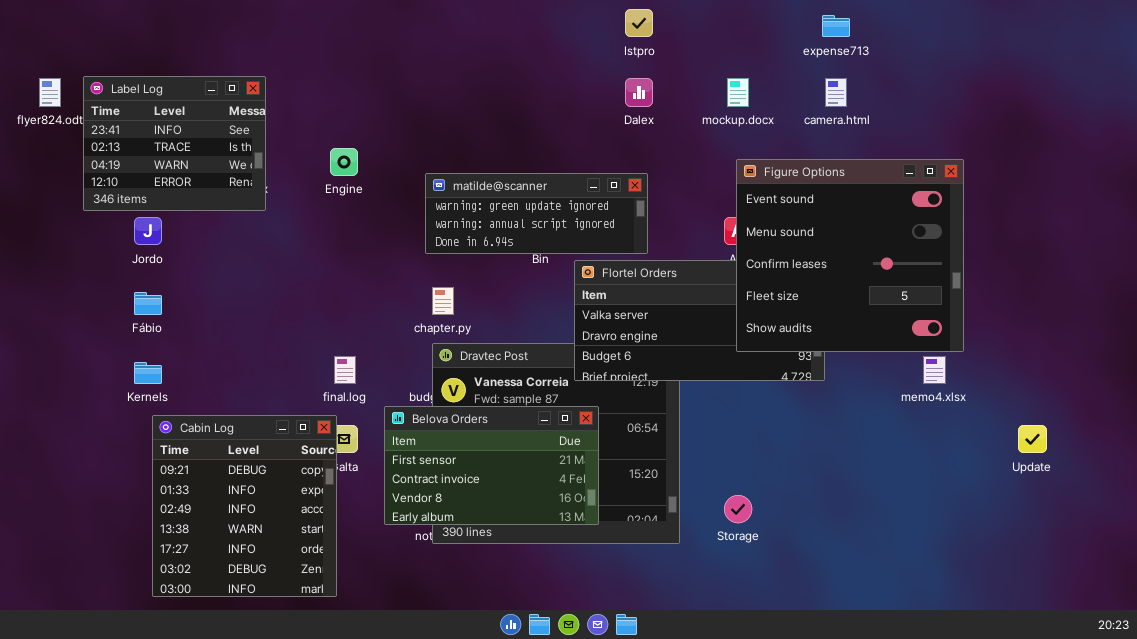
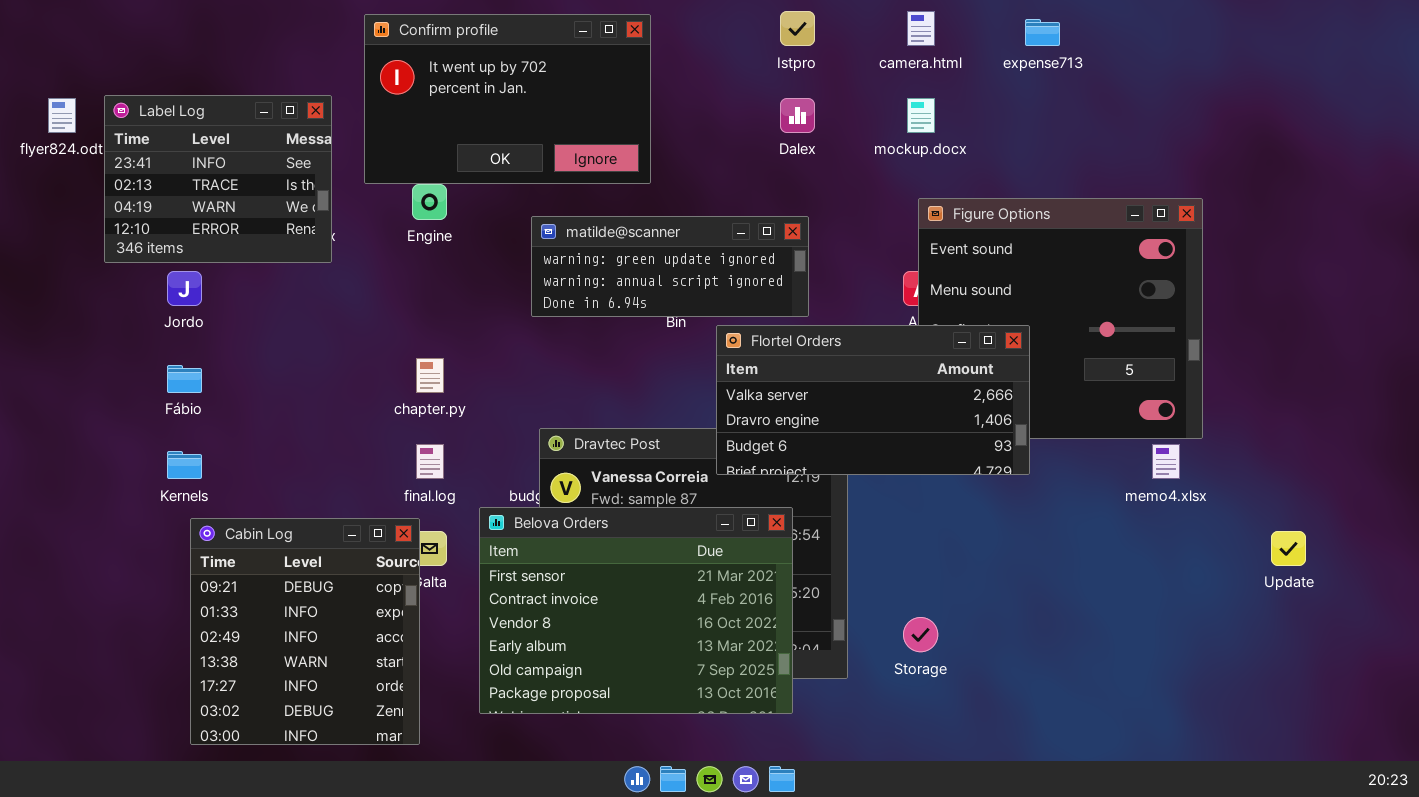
Confirm profile: none -> [364,14,651,184], opened
camera.html: [825,78,847,107] -> [907,11,935,46], moved
Flortel Orders: [574,260,825,381] -> [716,325,1030,475], raised
chapter.py: [432,287,454,315] -> [416,358,444,393], moved
Belova Orders: [384,406,599,525] -> [479,507,793,714], resized

